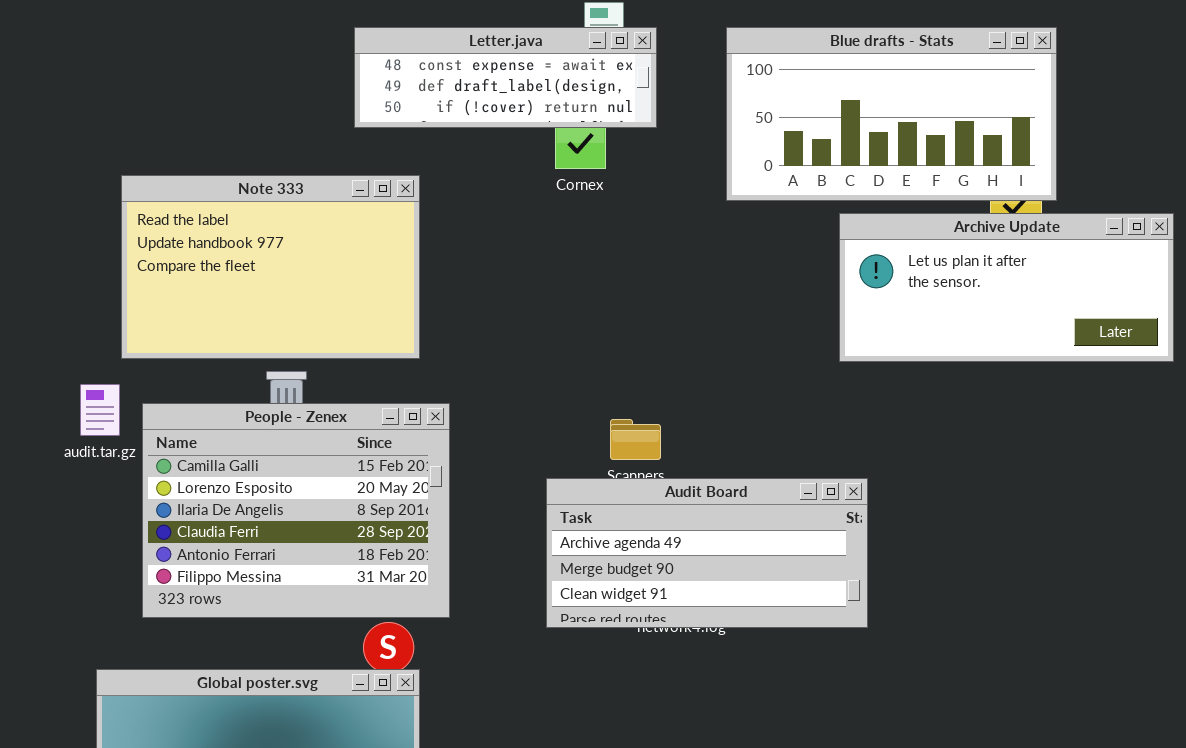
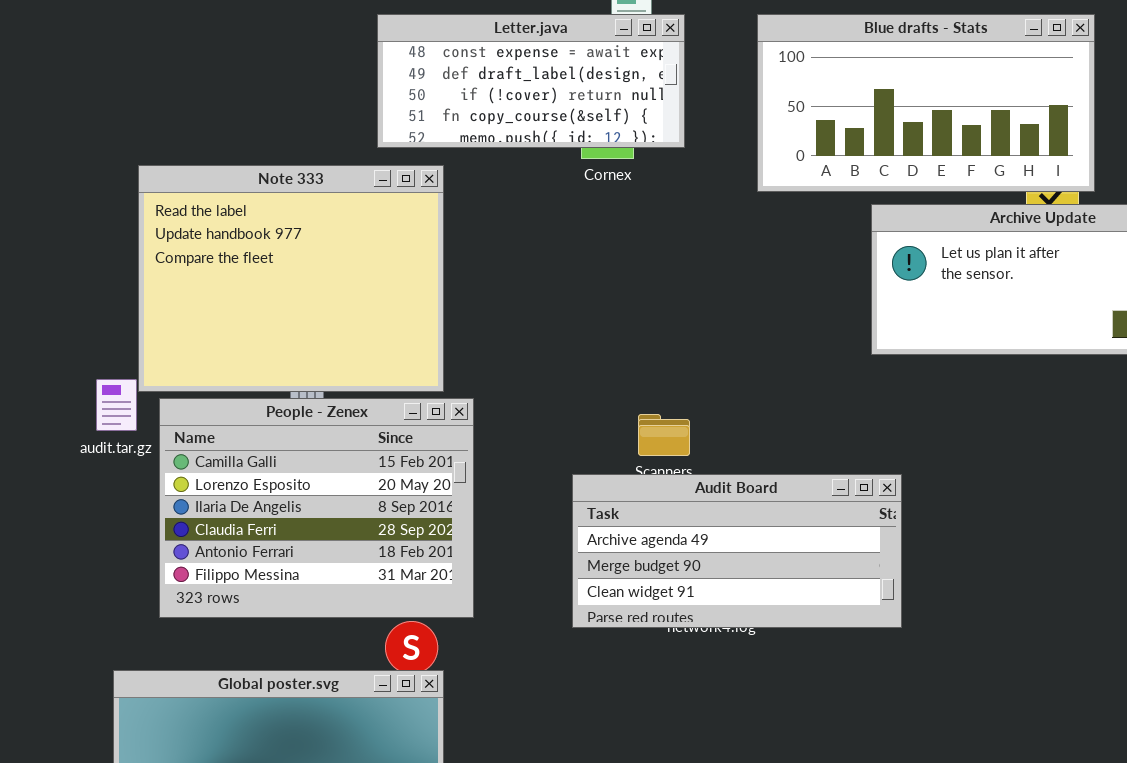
Letter.java: [354,27,657,128] -> [377,14,685,148], resized
Note 333: [121,175,420,359] -> [138,165,444,392], resized

